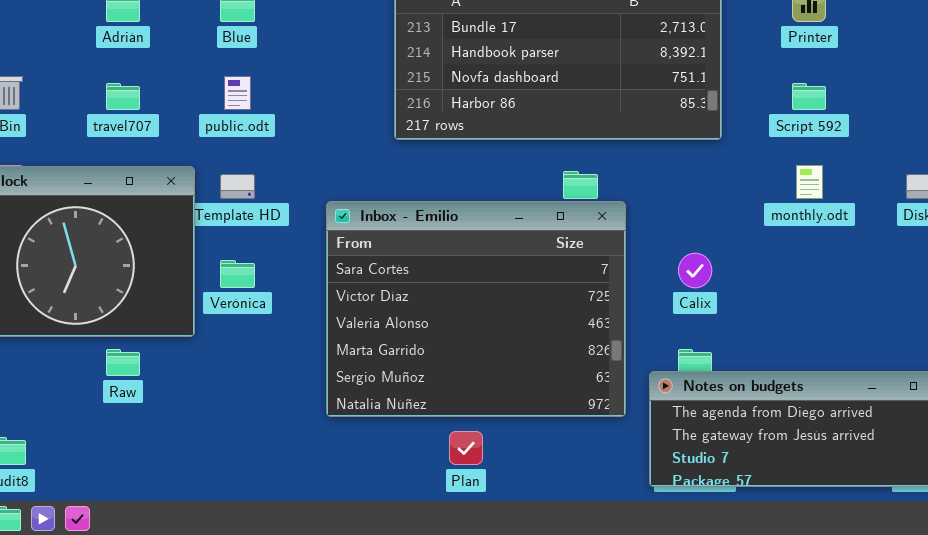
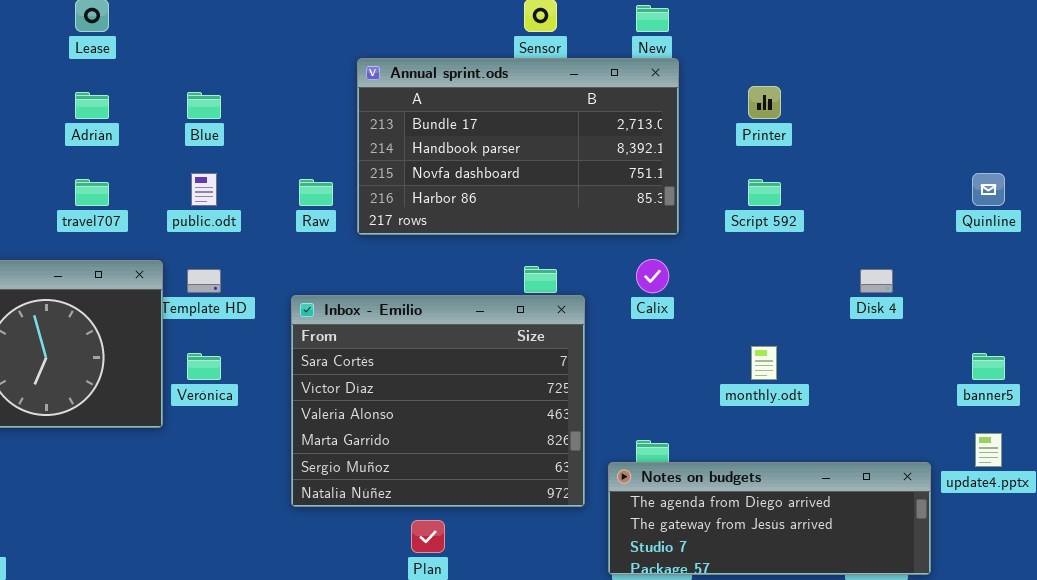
monthly.odt: [796,165,823,199] -> [751,346,777,380], moved
Calix: [678,253,712,288] -> [636,259,669,293], moved
Raw: [106,349,140,376] -> [299,179,333,206], moved

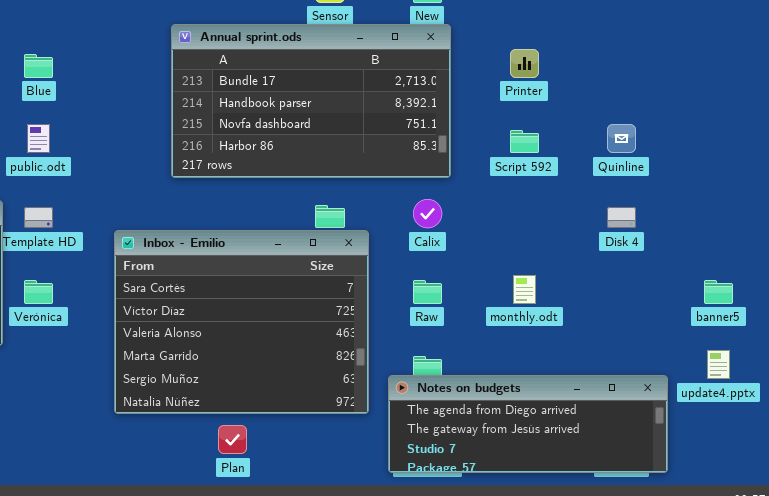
Quinline: [972,173,1005,206] -> [607,124,636,153], moved
Raw: [299,179,333,206] -> [413,280,442,304], moved

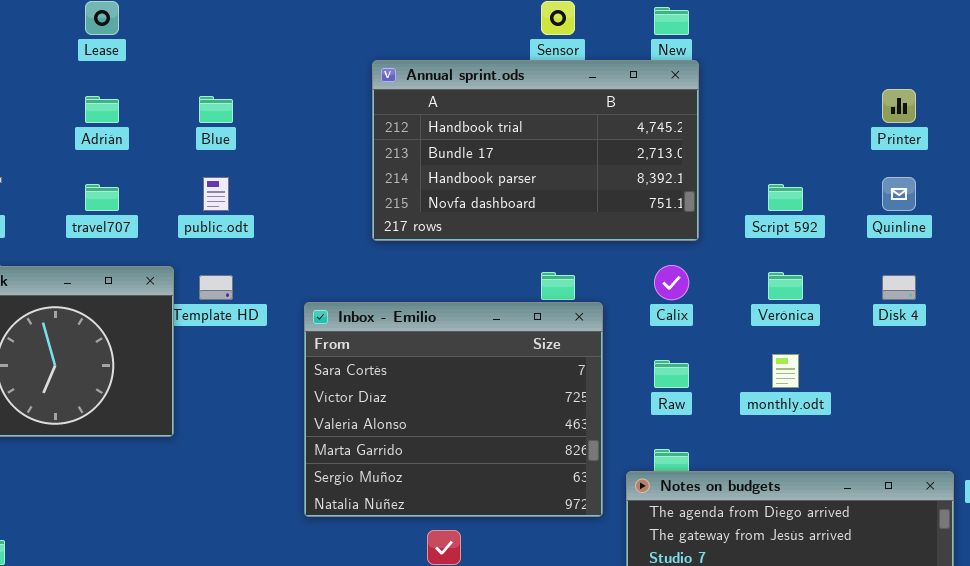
Annual sprint.ods: [171,24,451,178] -> [372,60,699,241], scrolled up 1 row
Printer: [510,49,539,78] -> [882,89,916,123], moved
Verónica: [24,280,53,304] -> [768,272,803,300], moved

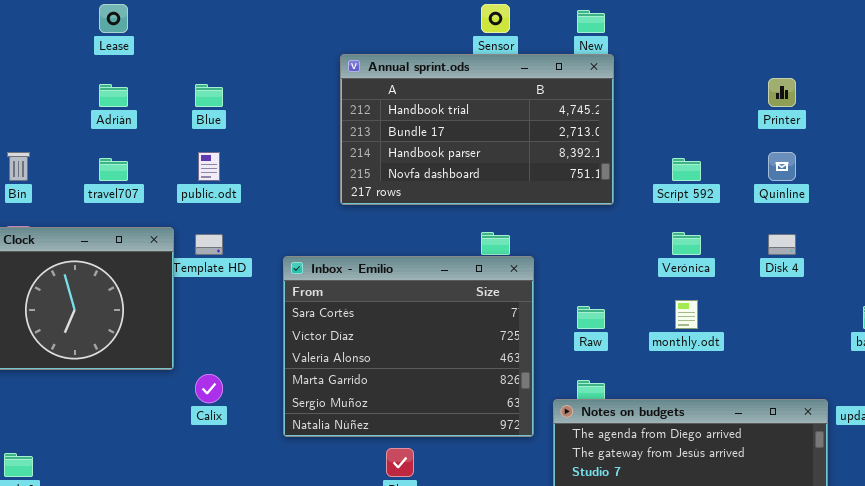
Calix: [654,265,689,300] -> [195,374,223,403], moved

